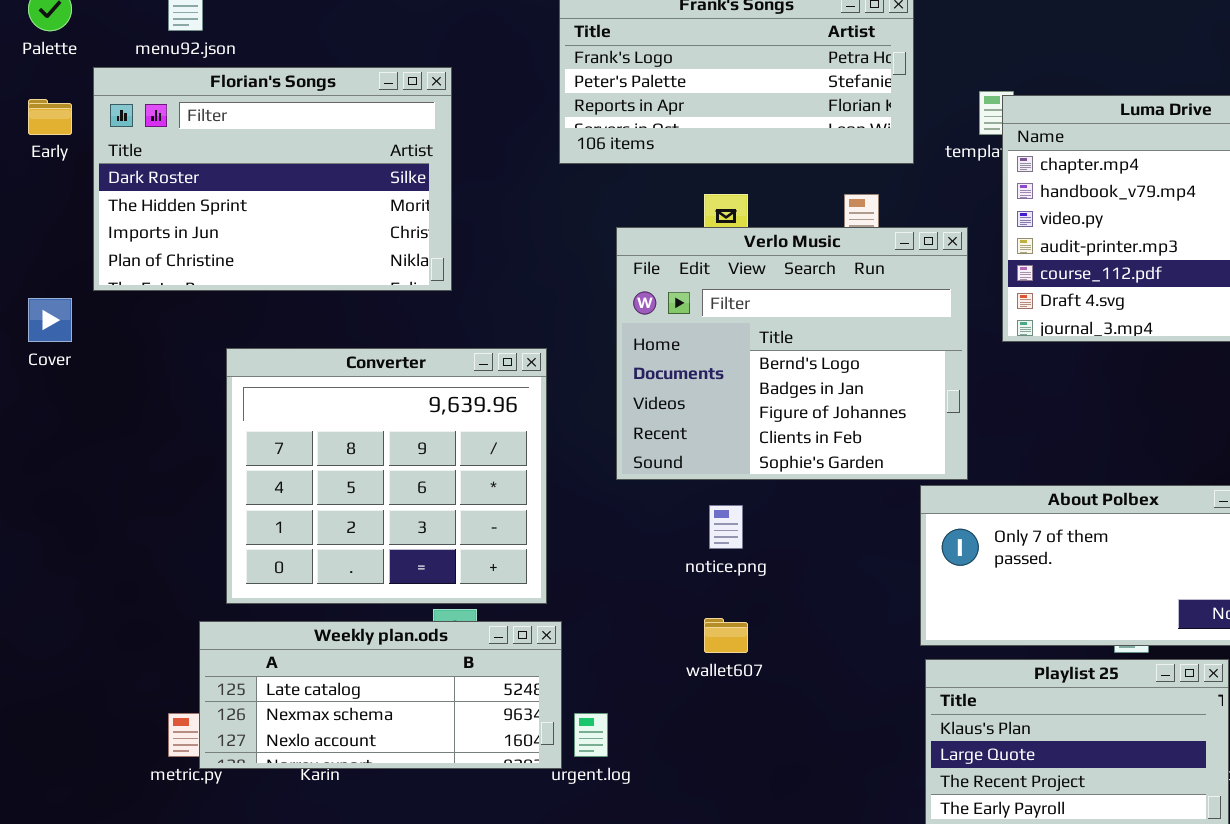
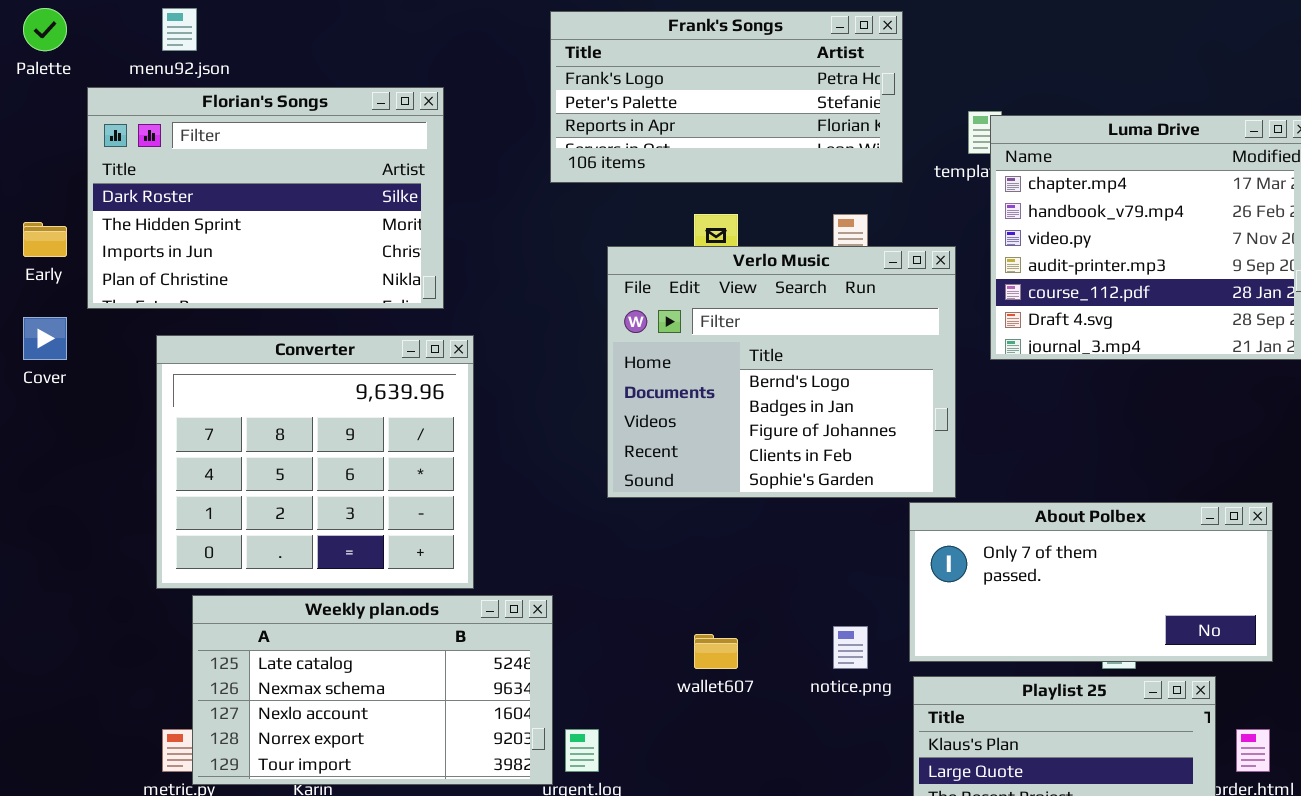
Early: [28,99,72,135] -> [23,222,67,257], moved
Converter: [226,348,547,604] -> [156,335,474,589], moved
notice.png: [709,505,743,549] -> [833,626,868,669], moved
Weekly plan.ods: [199,621,562,769] -> [192,595,553,785], resized

